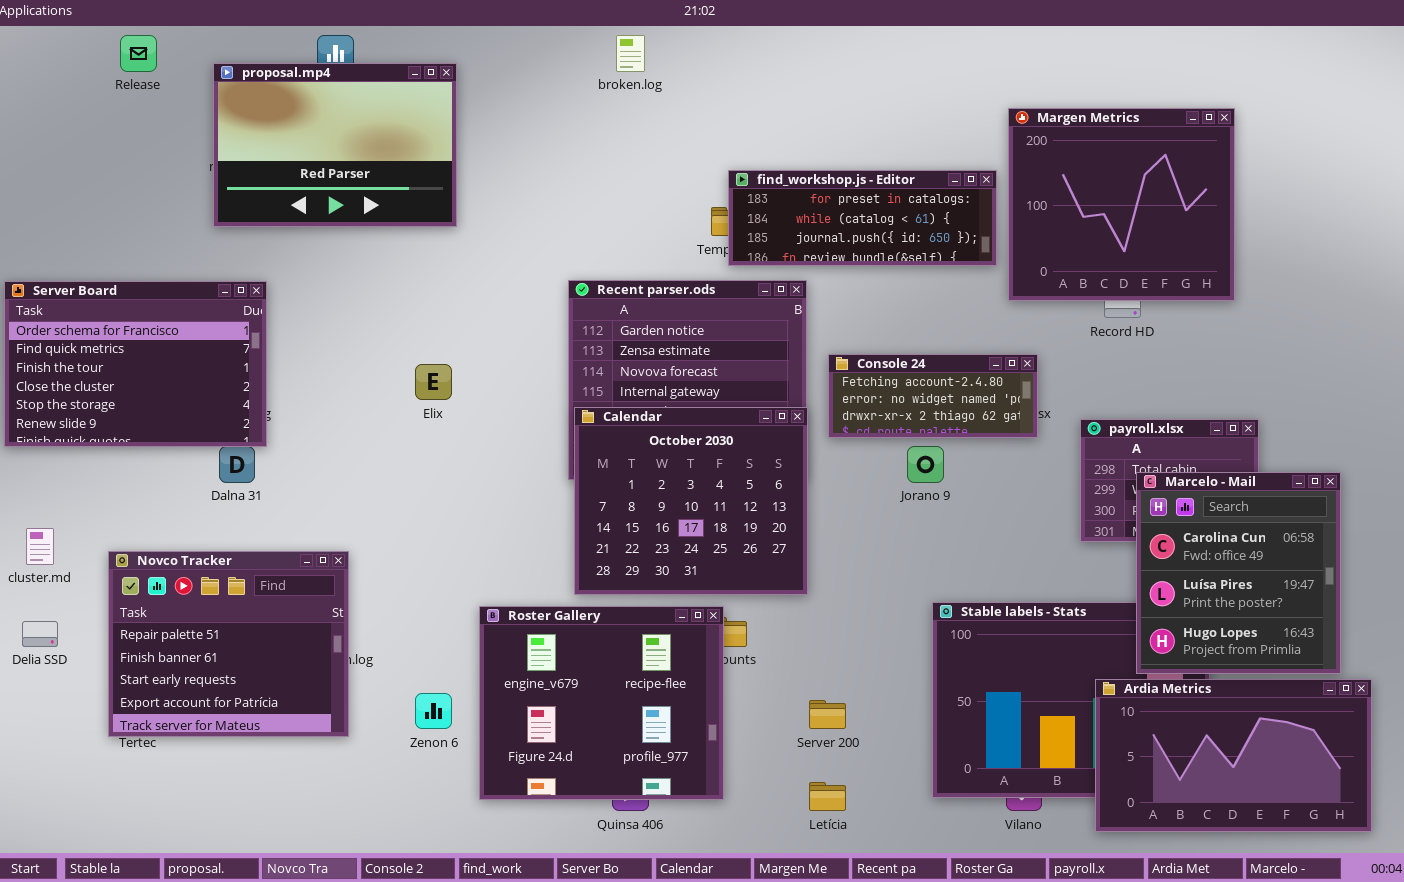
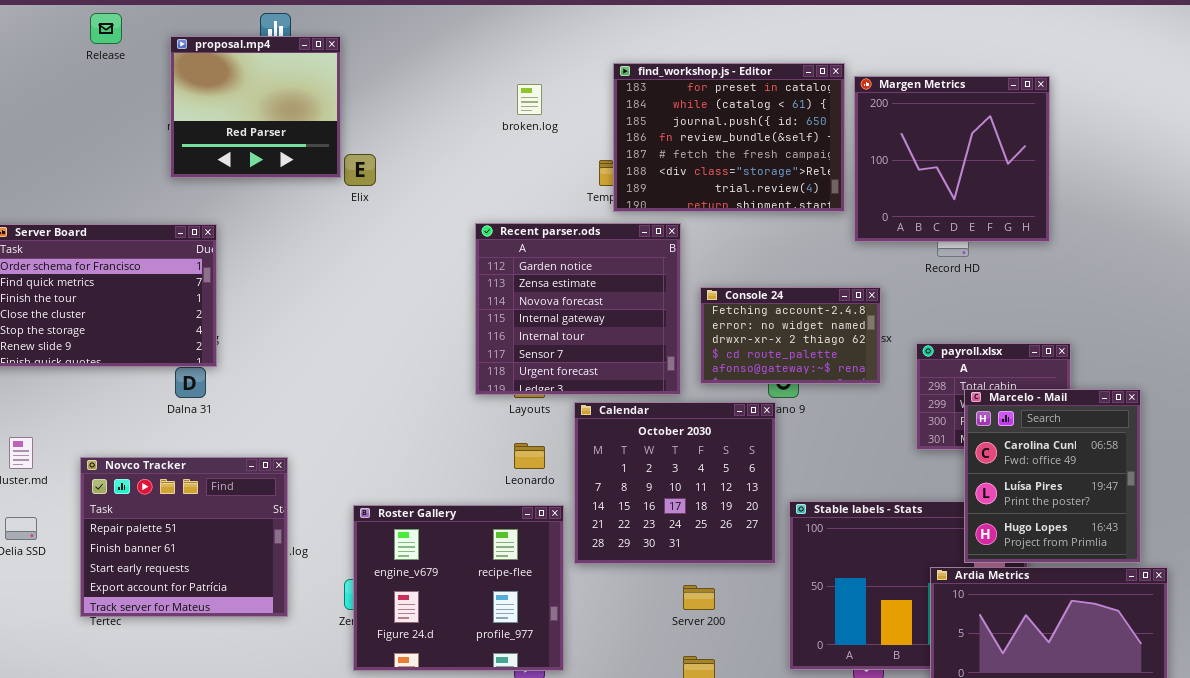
broken.log: [616,35,645,72] -> [517,84,542,115], moved
proposal.mp4: [213,63,457,227] -> [170,36,341,178], resized
find_workshop.js - Editor: [728,170,997,266] -> [613,63,845,212], resized
Console 24: [828,354,1038,438] -> [700,287,881,384], resized
Elix: [415,364,452,400] -> [344,154,376,186], moved
Calendar: [574,407,808,595] -> [574,402,776,564], moved
Roster Gallery: [479,606,724,800] -> [353,505,564,671], moved

